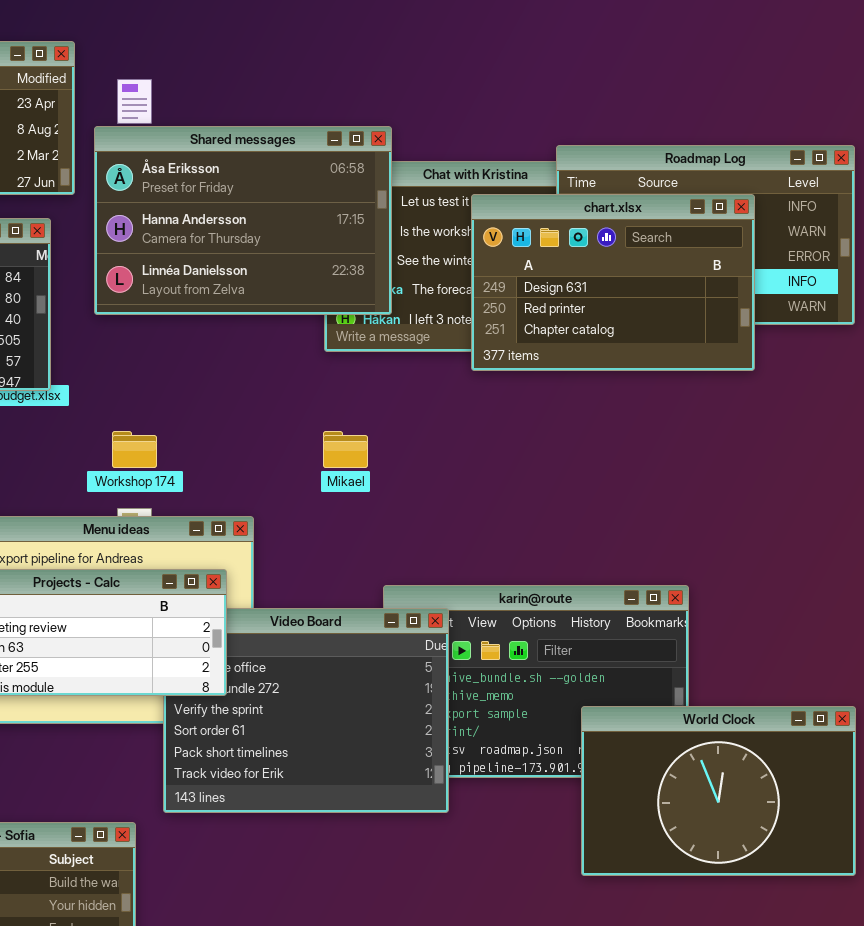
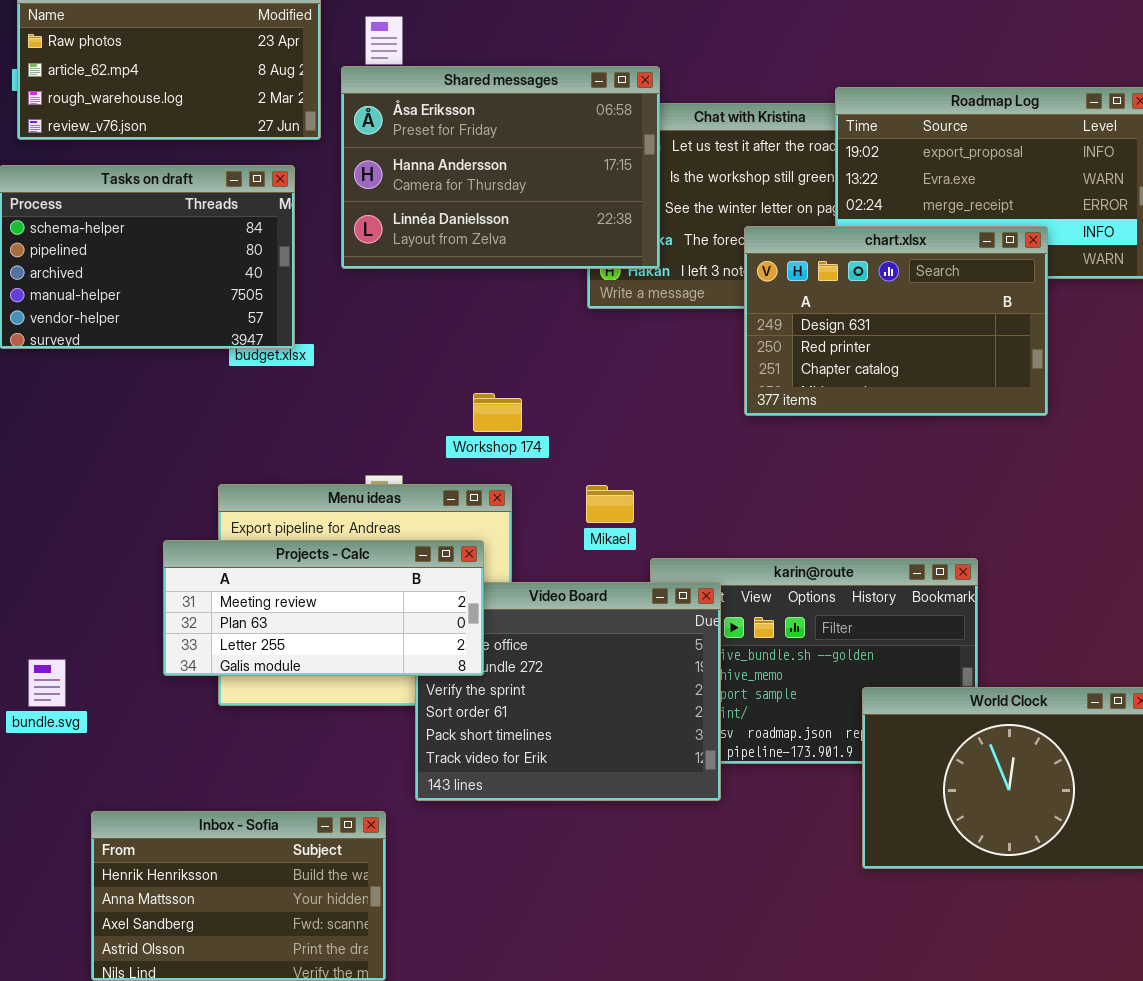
chart.xlsx: [471,194,755,371] -> [744,226,1048,416], moved
Workshop 174: [112,431,157,468] -> [473,393,522,432], moved
Mikael: [323,431,368,468] -> [586,485,634,523], moved

